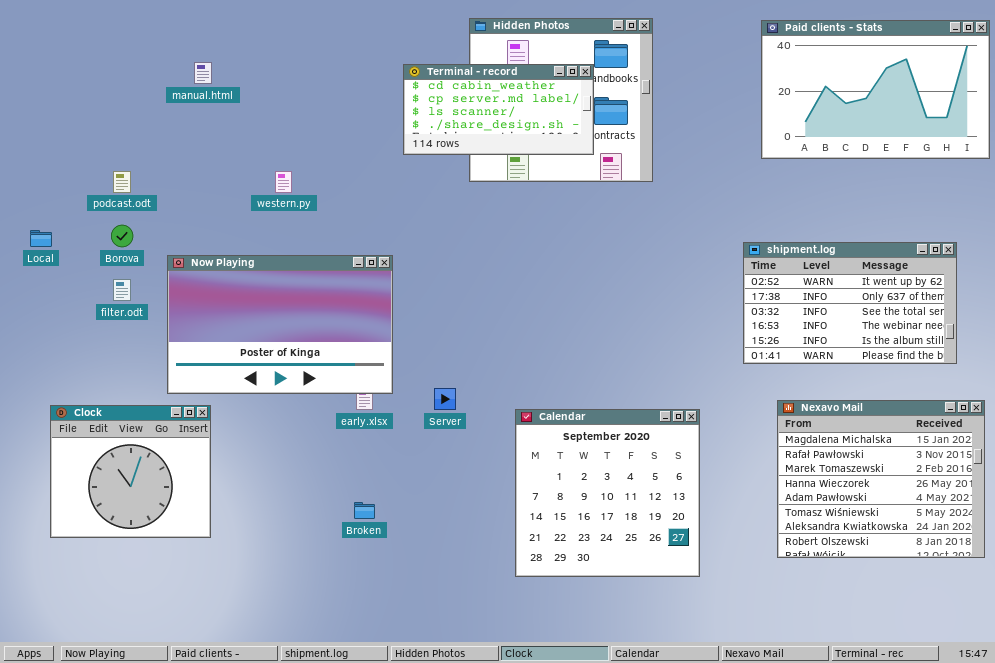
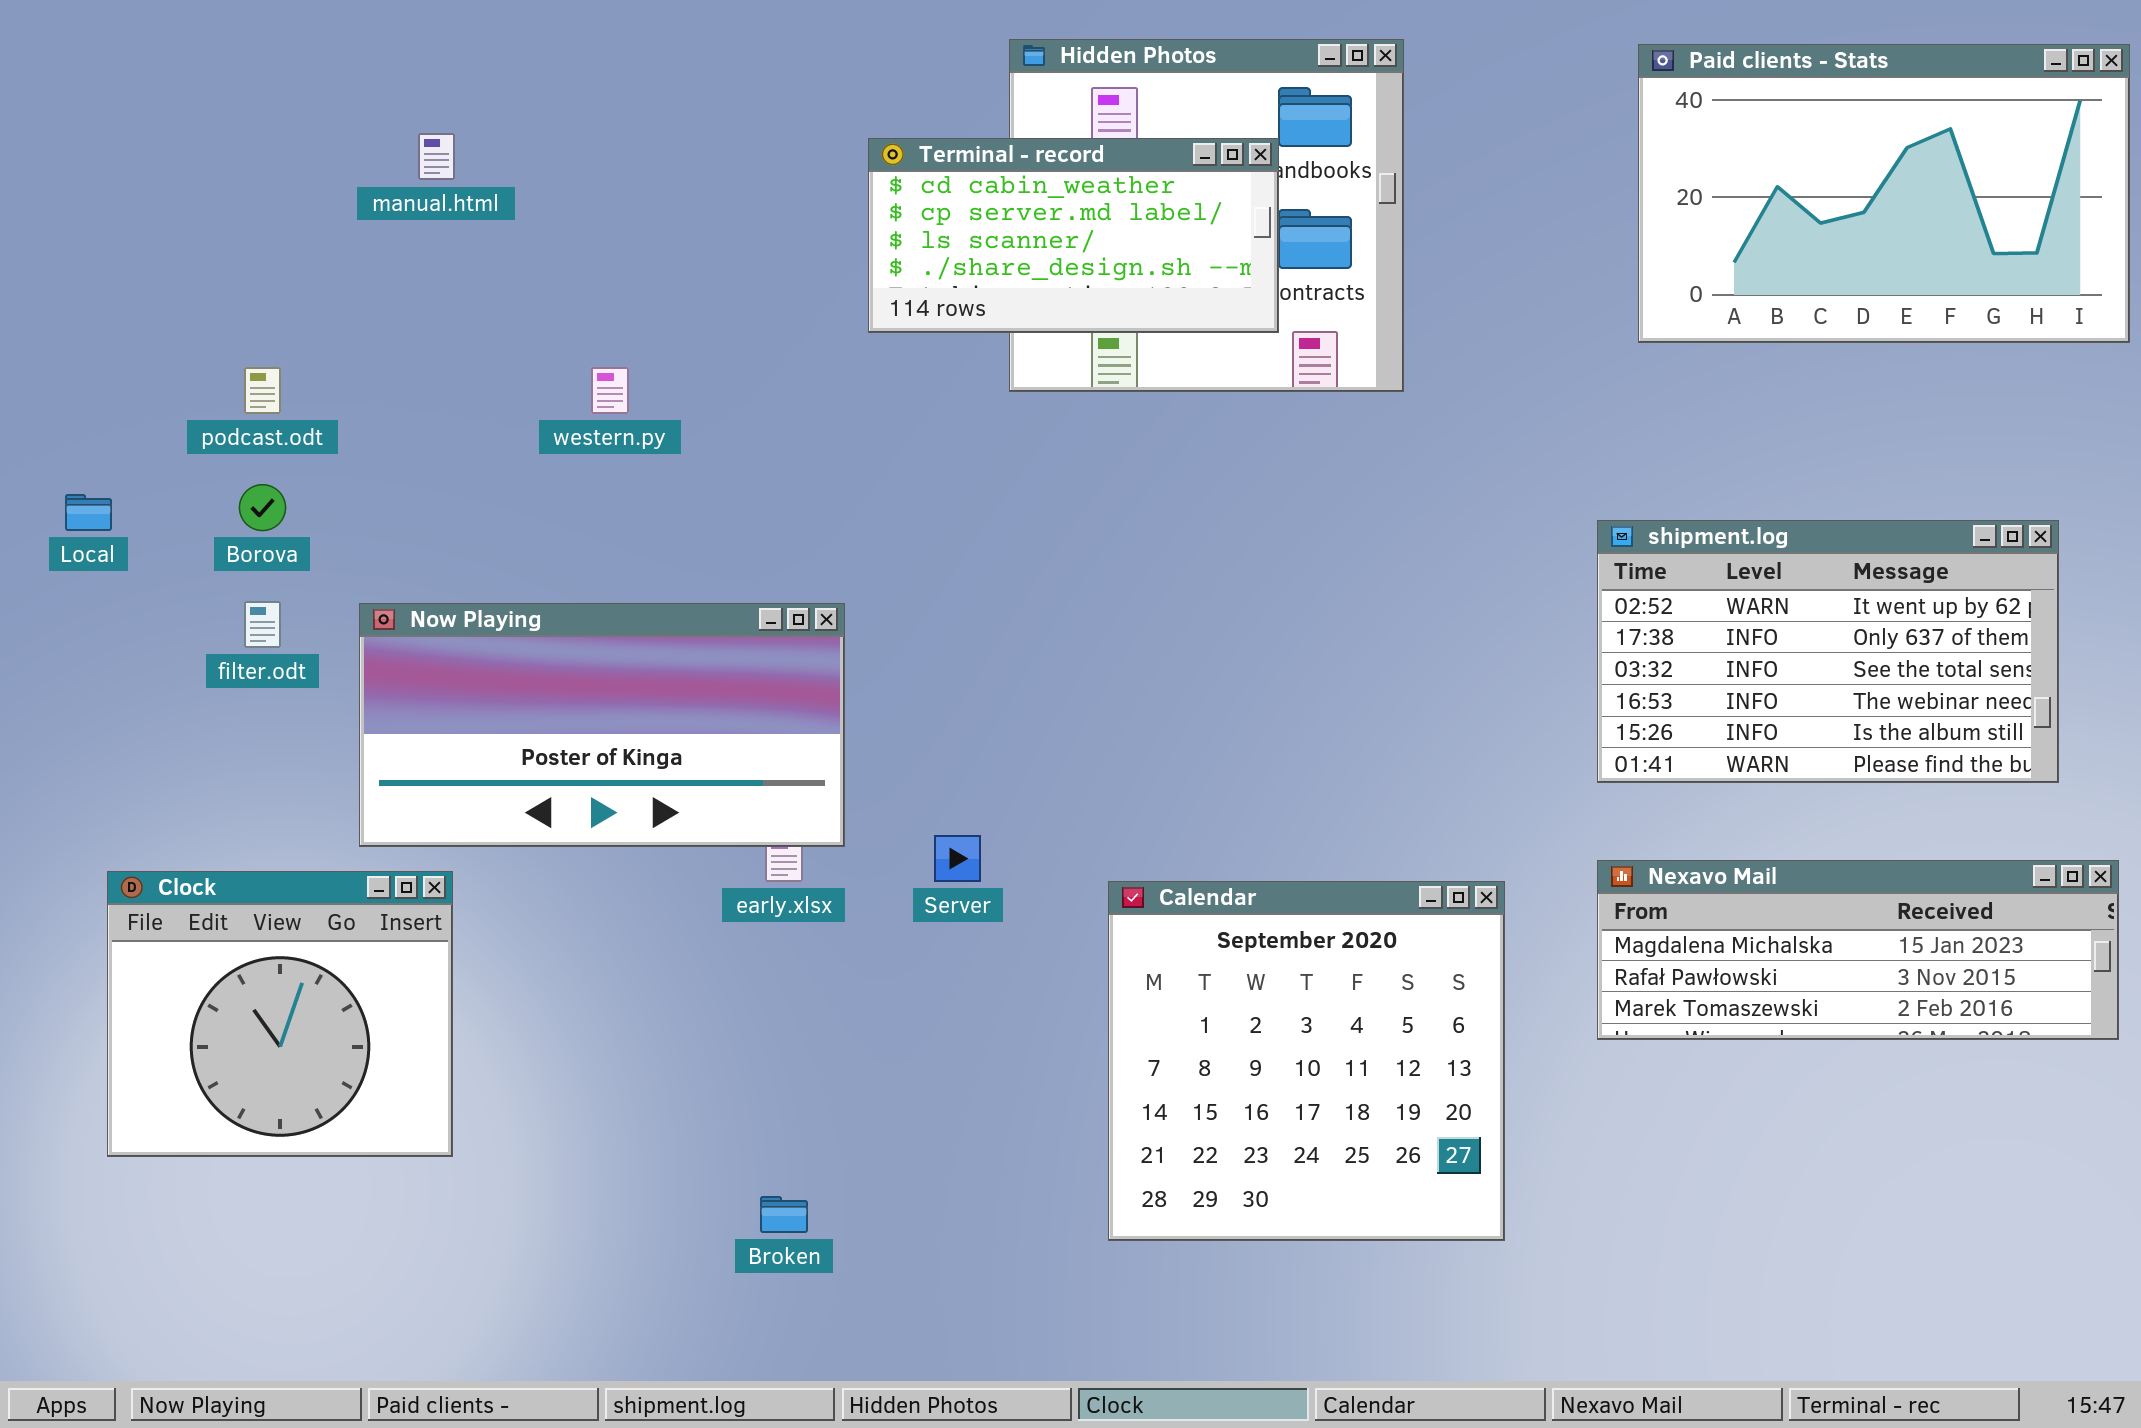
Now Playing: [167,255,393,394] -> [359,603,845,847], resized
Nexavo Mail: [777,400,985,558] -> [1597,860,2119,1040], resized
Broken: [354,502,375,519] -> [760,1196,808,1233], moved

